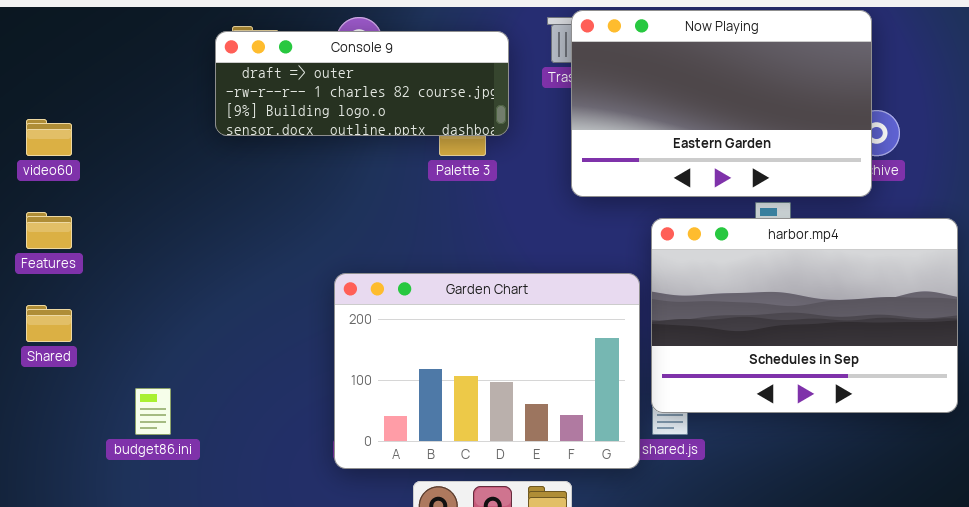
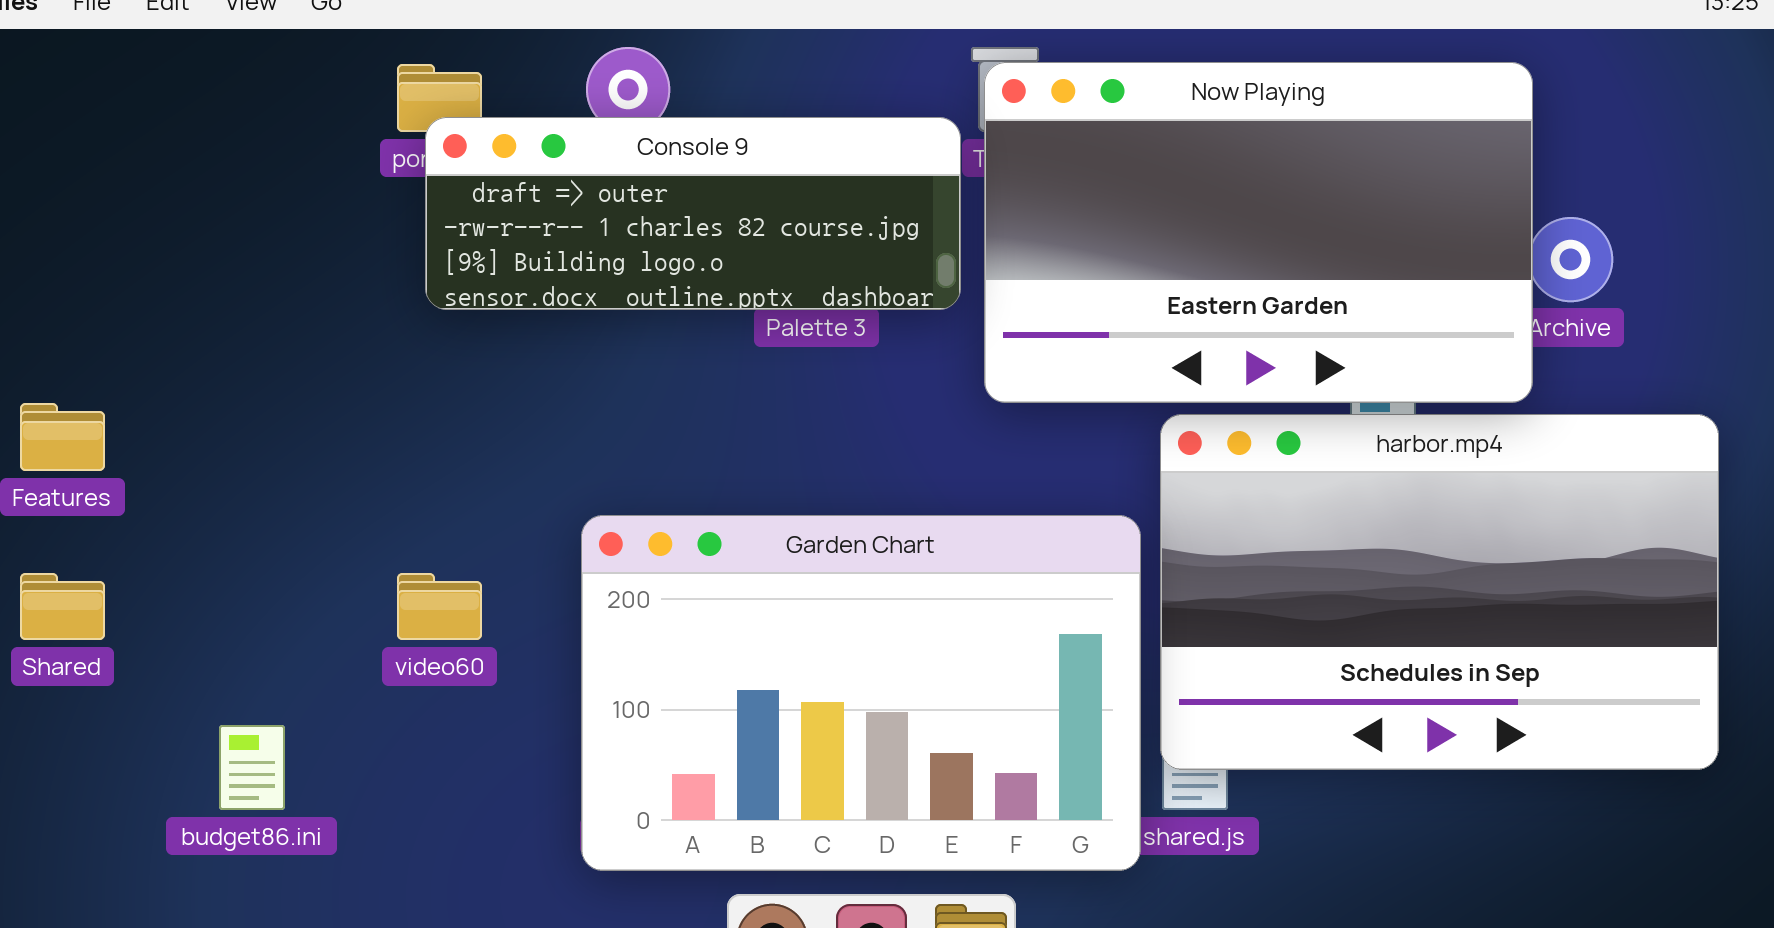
Now Playing: [571,10,872,197] -> [984,62,1533,403], moved
Console 9: [215,31,509,136] -> [425,117,961,310], moved
video60: [26,119,72,156] -> [397,573,482,640], moved

